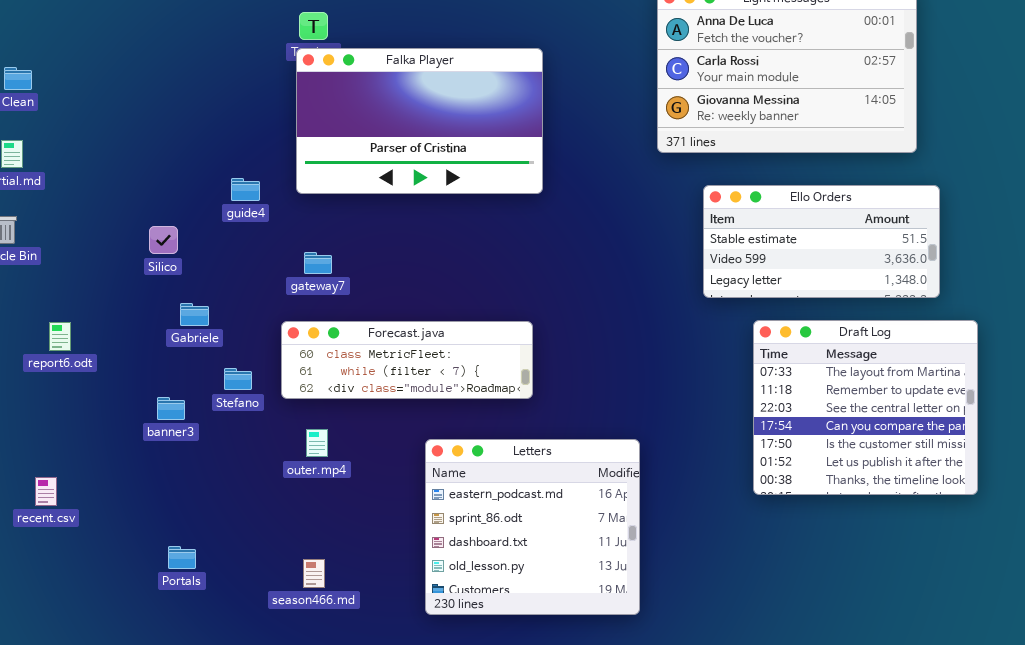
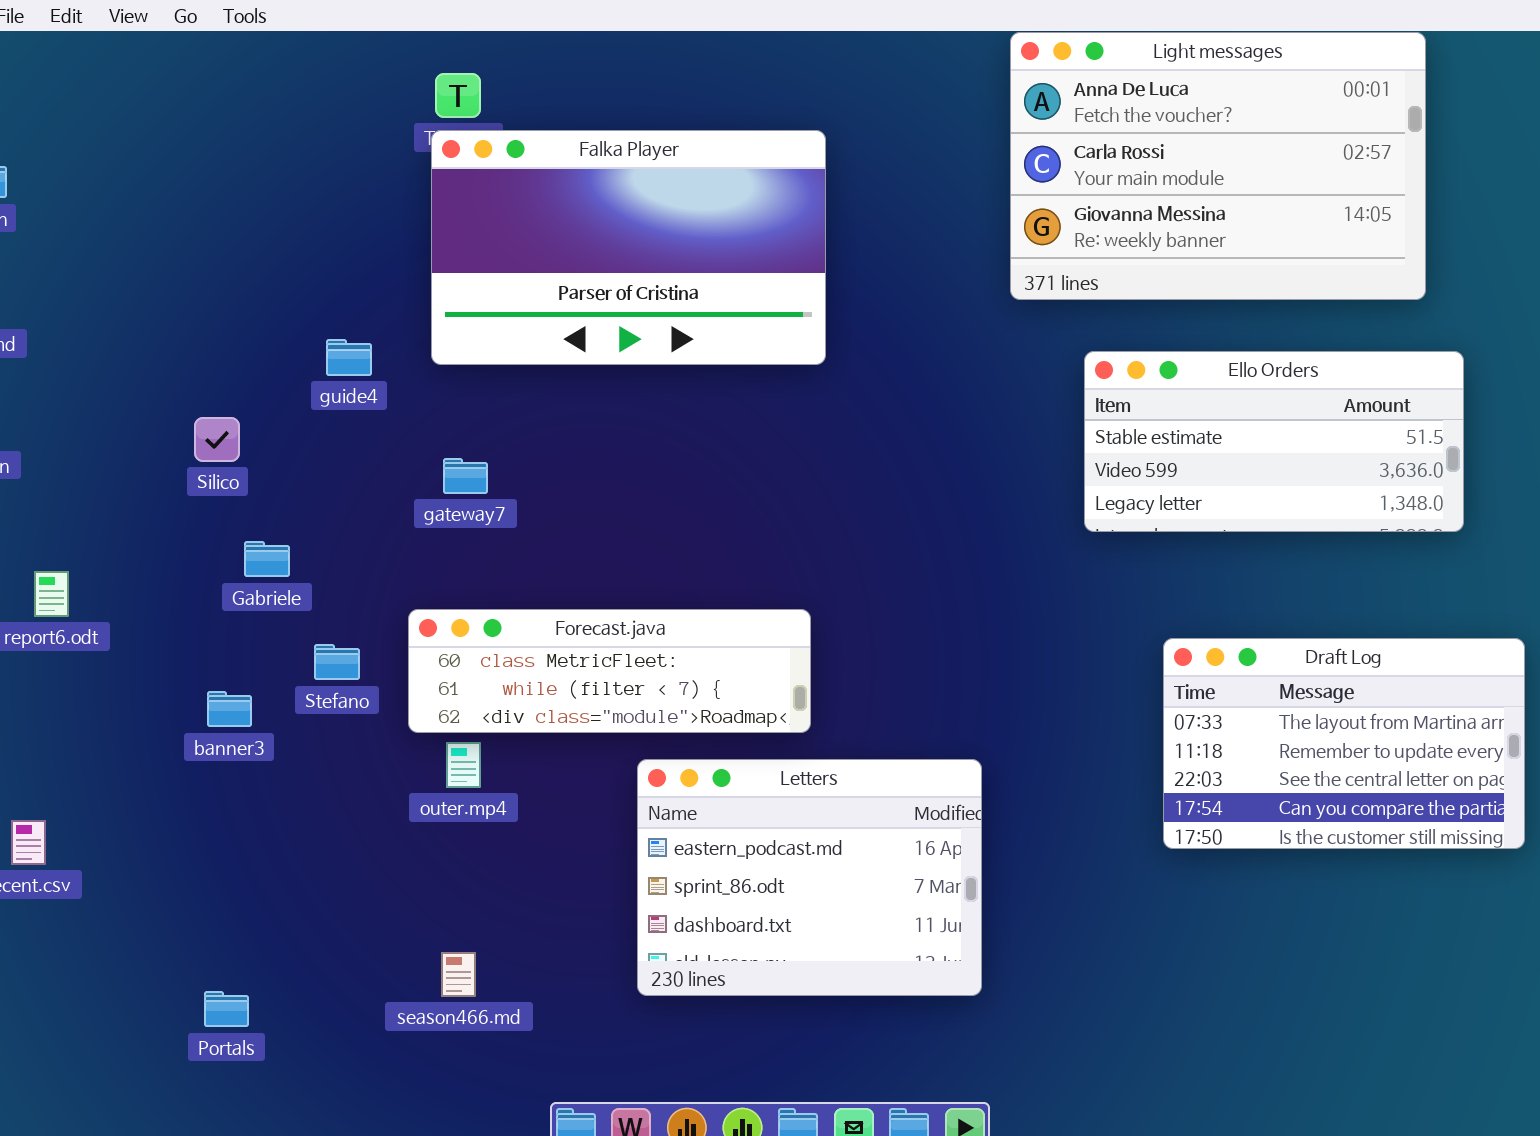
Draft Log: [753,320,978,495] -> [1163,638,1525,849], resized
Forecast.java: [281,321,533,399] -> [408,609,811,733], moved
Letters: [425,439,640,615] -> [637,759,982,996], resized
Portals: [168,546,196,569] -> [204,991,249,1027], moved

